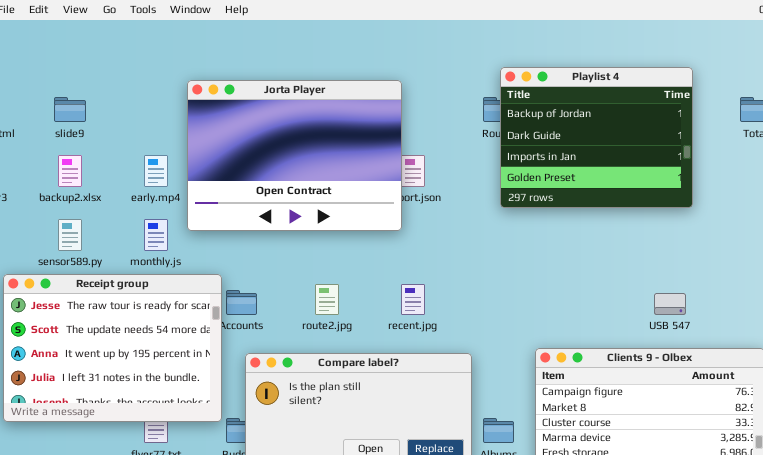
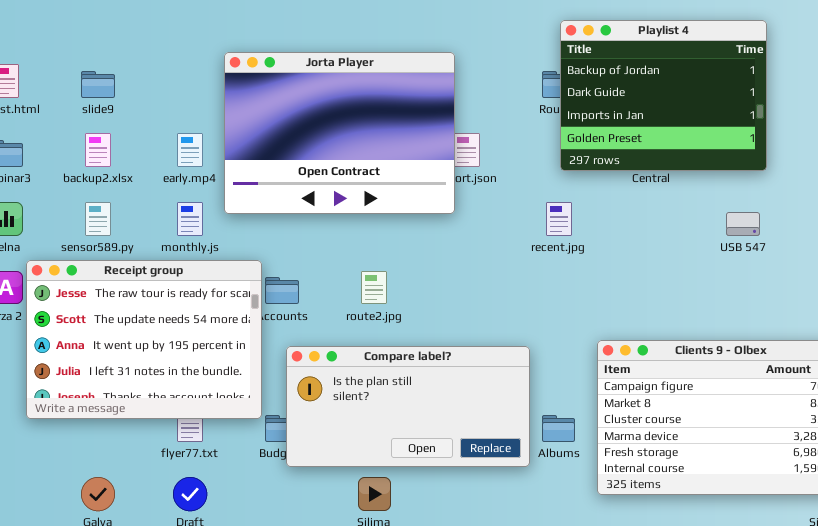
Playlist 4: [500,67,693,208] -> [560,20,767,171], moved
recent.jpg: [401,284,425,315] -> [546,202,572,236], moved
USB 547: [654,293,686,315] -> [726,212,760,236], moved

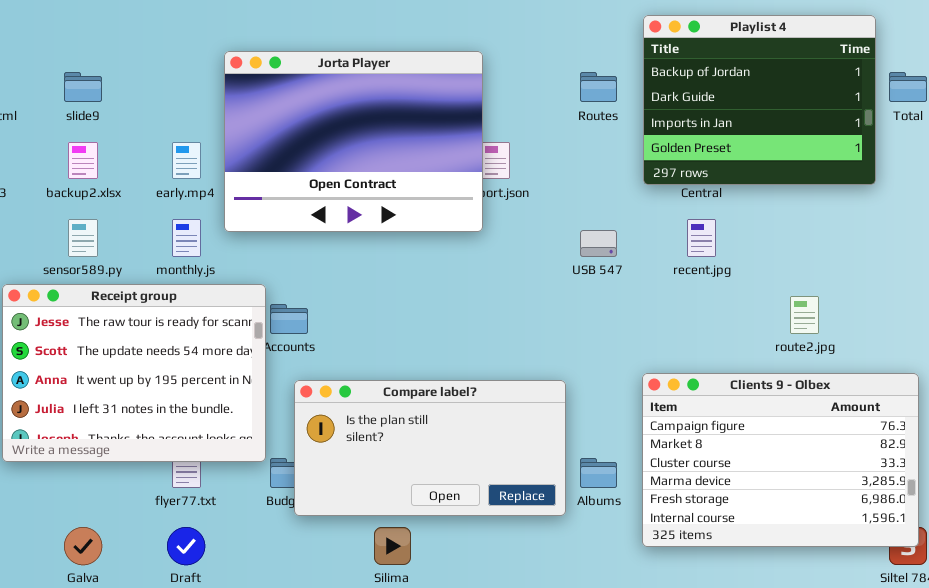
Playlist 4: [560,20,767,171] -> [643,15,876,185], moved
recent.jpg: [546,202,572,236] -> [687,219,716,257], moved
USB 547: [726,212,760,236] -> [580,230,617,257], moved
route2.jpg: [361,271,387,304] -> [790,296,819,334], moved

